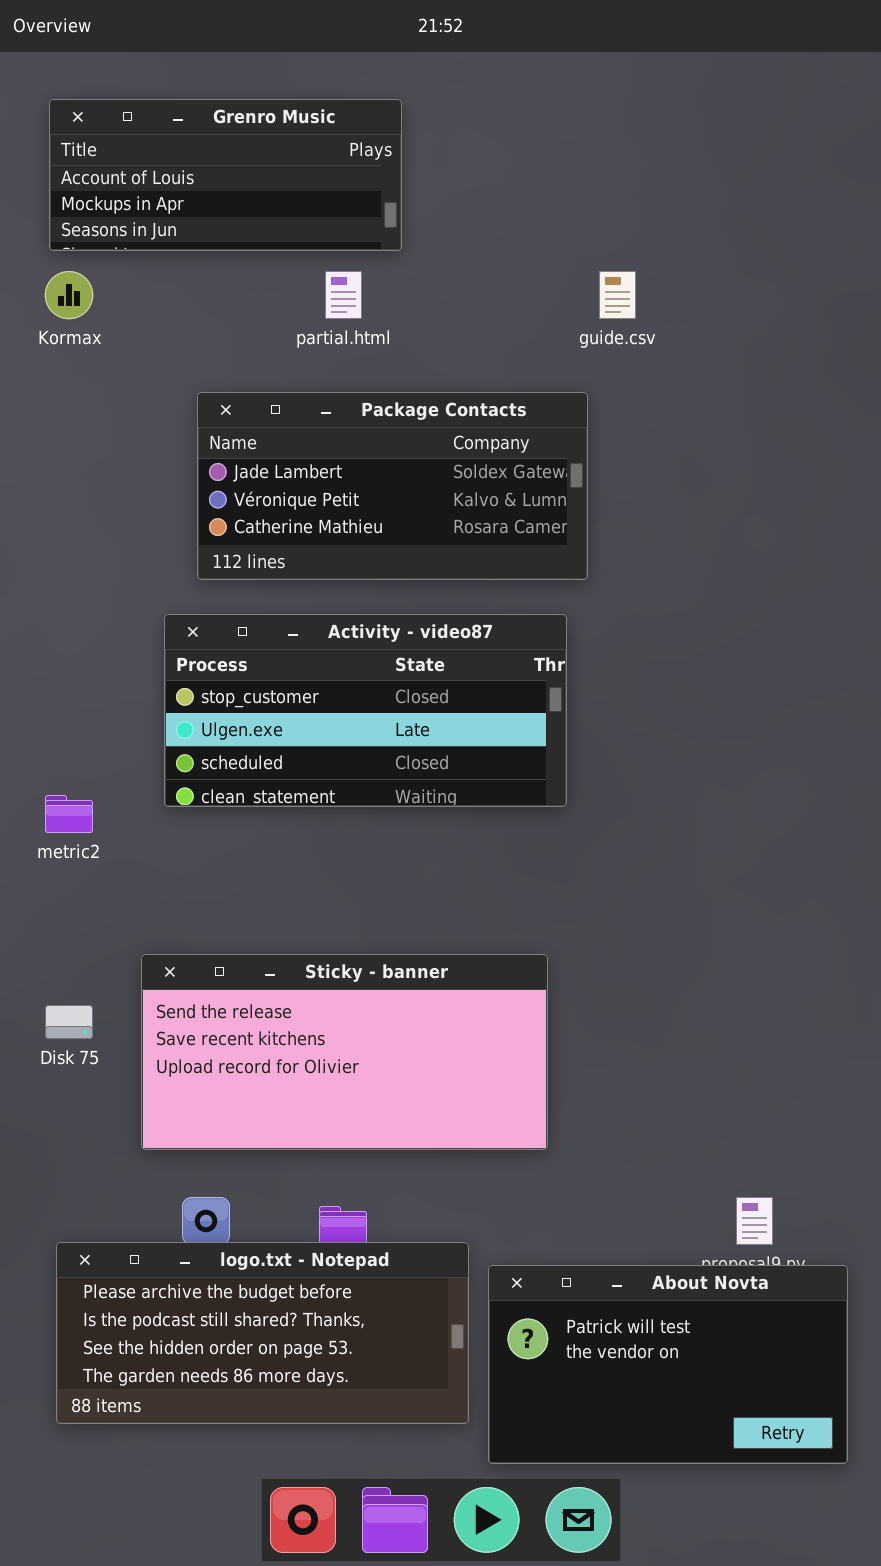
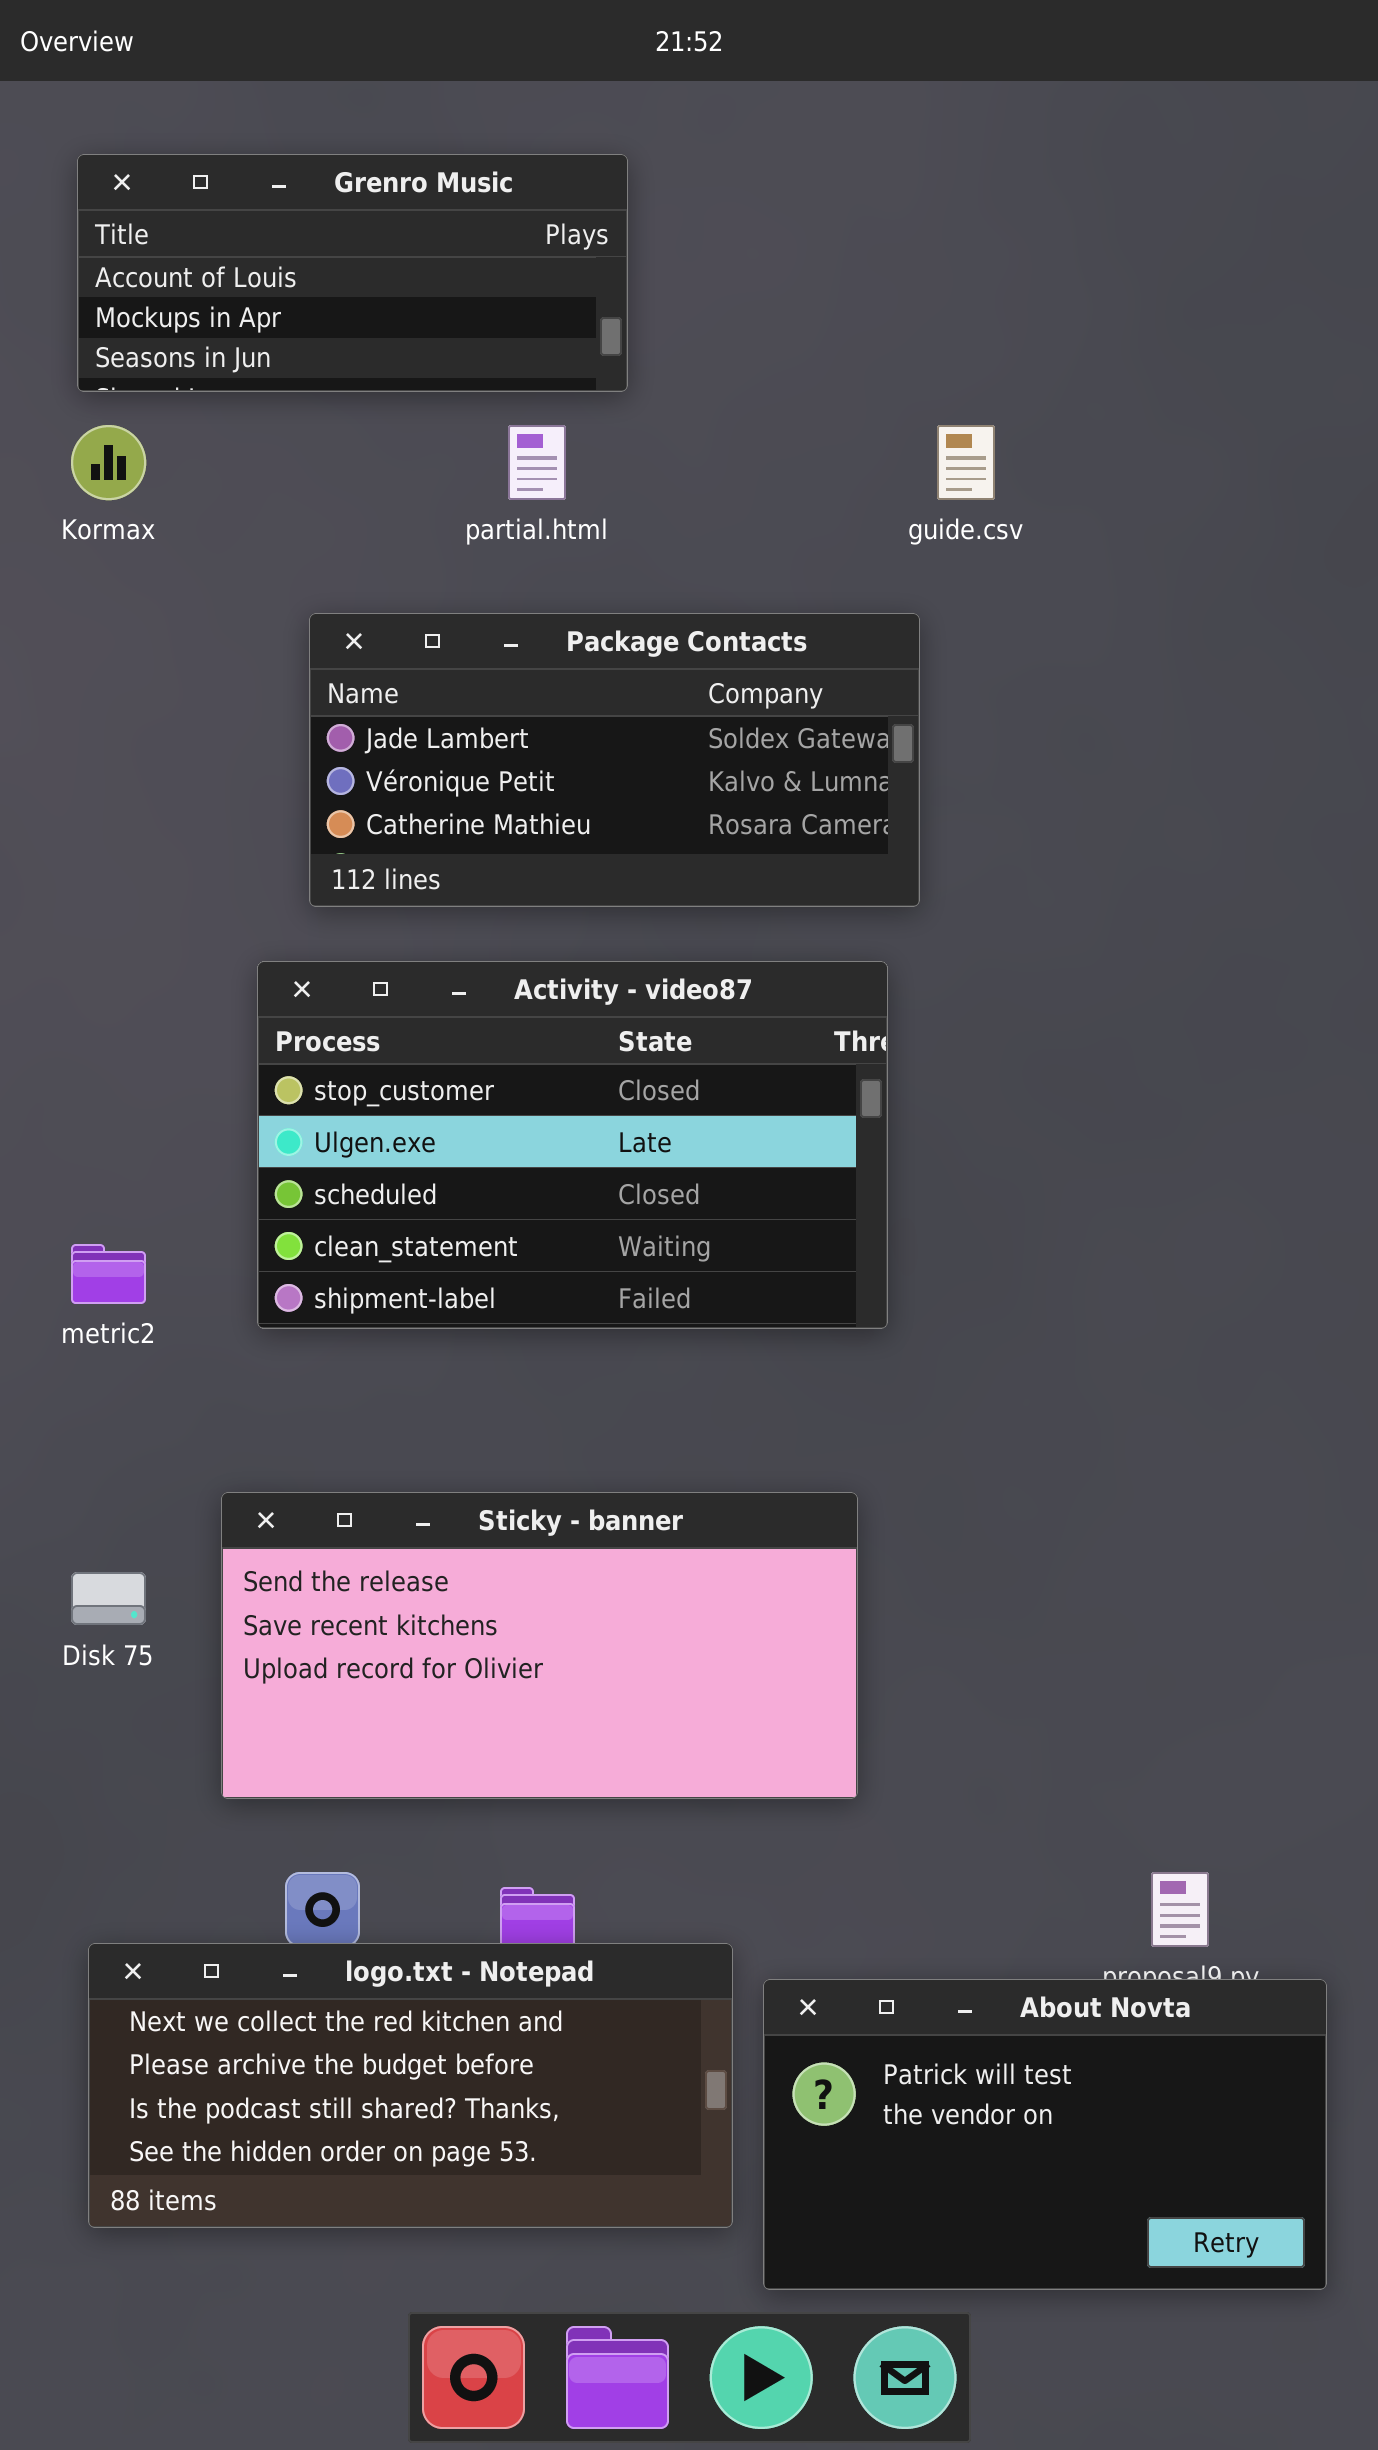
Activity - video87: [164,614,567,807] -> [257,961,888,1329], resized
logo.txt - Notepad: [56,1242,469,1424] -> [88,1943,733,2228], scrolled up 1 row

